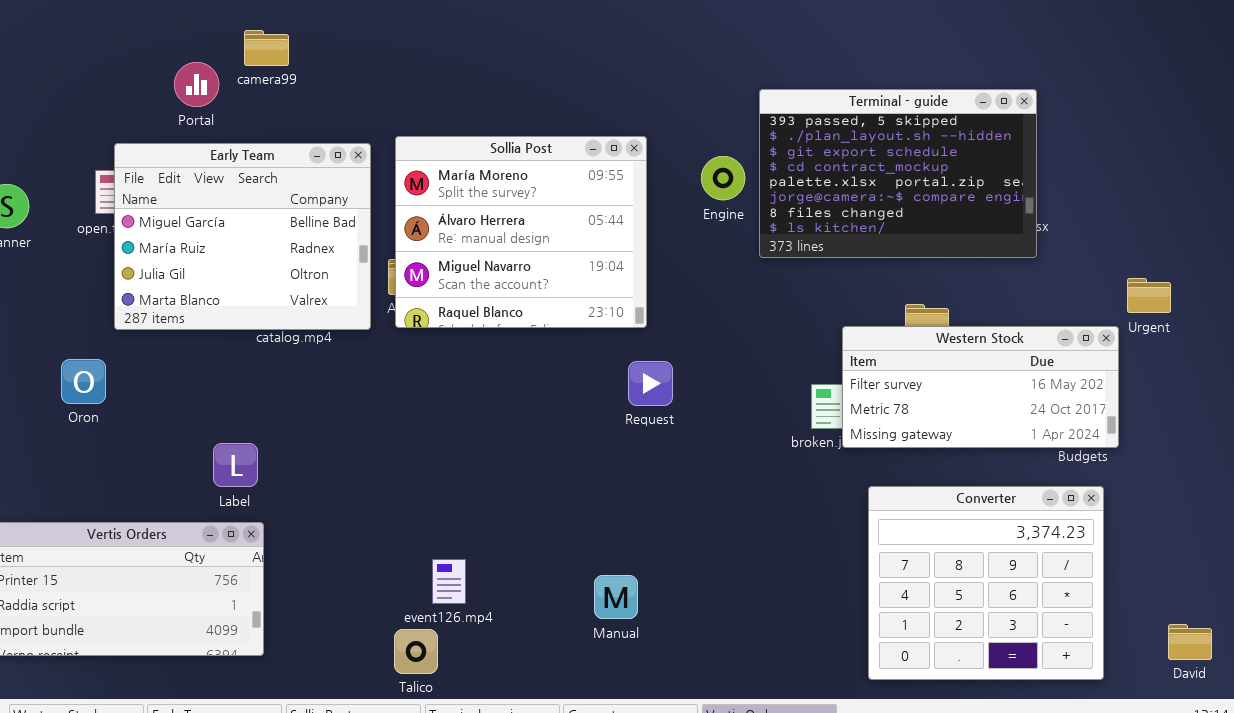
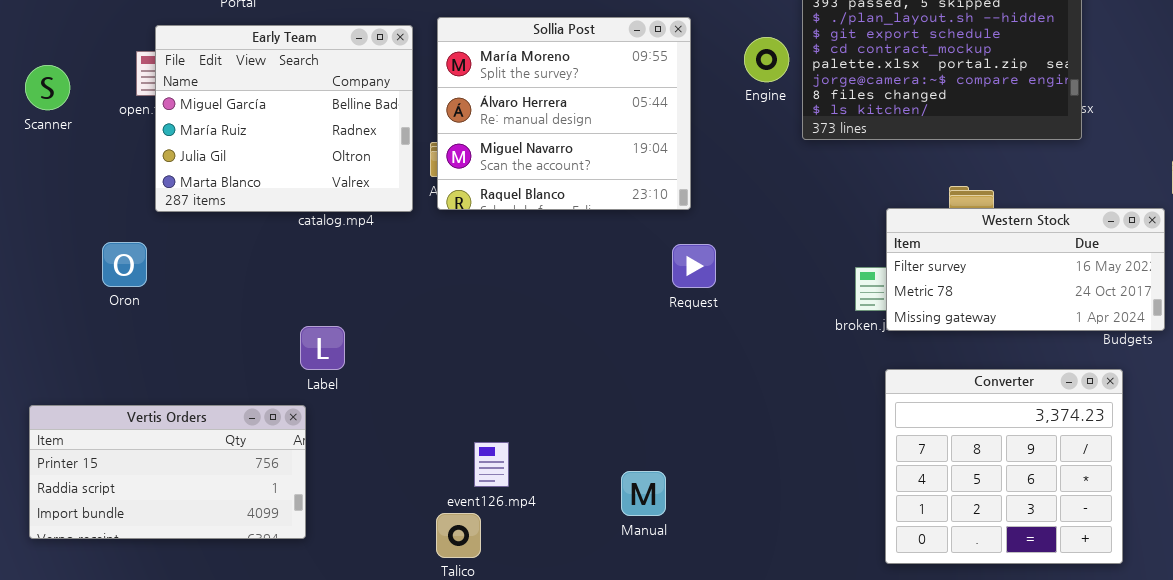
Label: [213,443,258,487] -> [300,326,345,370], moved
Converter: [868,486,1104,680] -> [885,369,1123,564], moved
Manual: [594,575,638,619] -> [621,471,666,516], moved

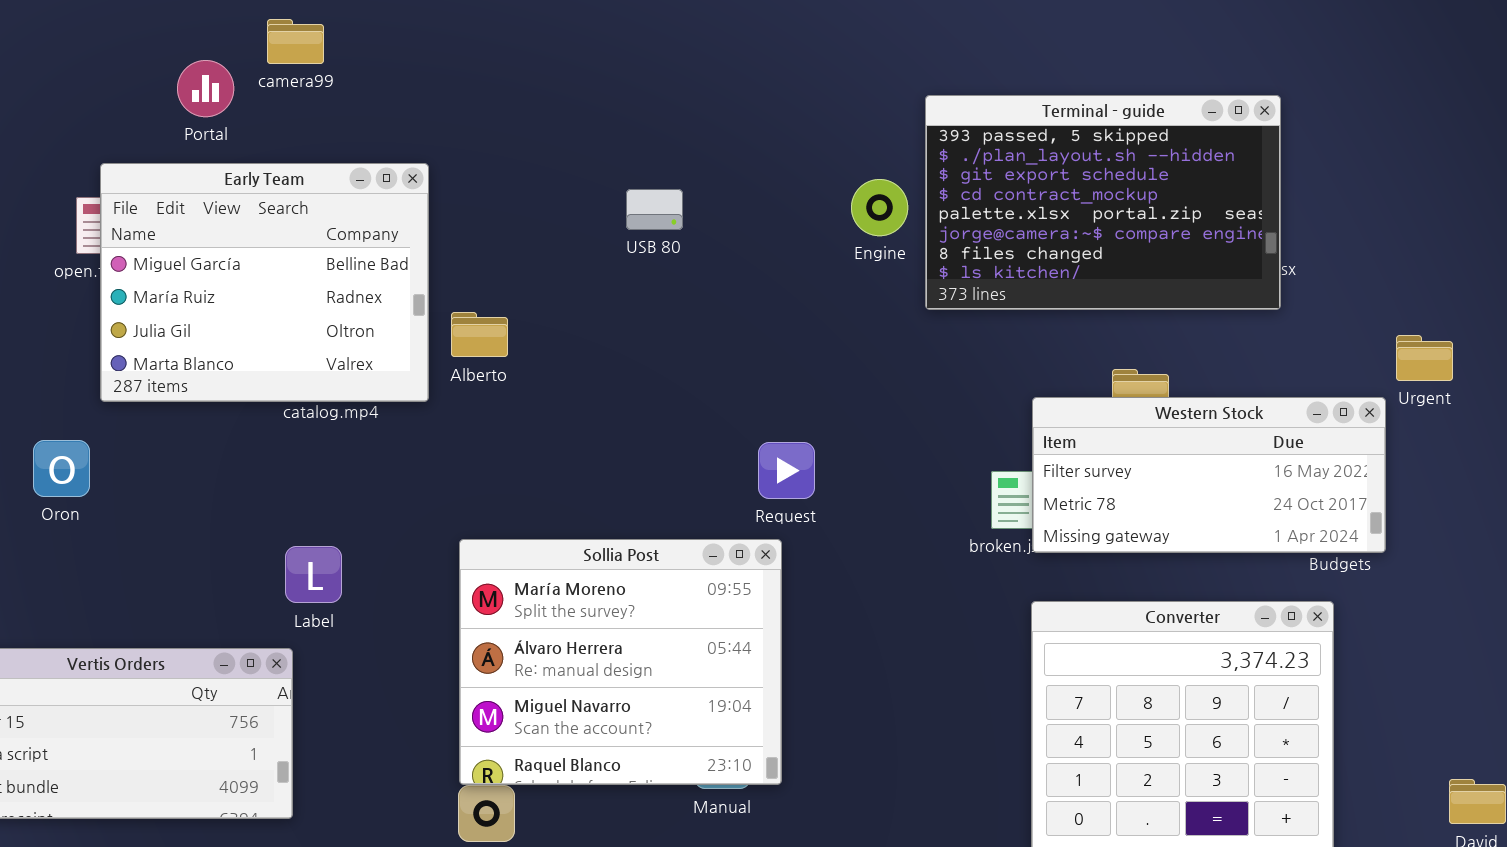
Sollia Post: [437,17,691,210] -> [459,539,782,785], moved

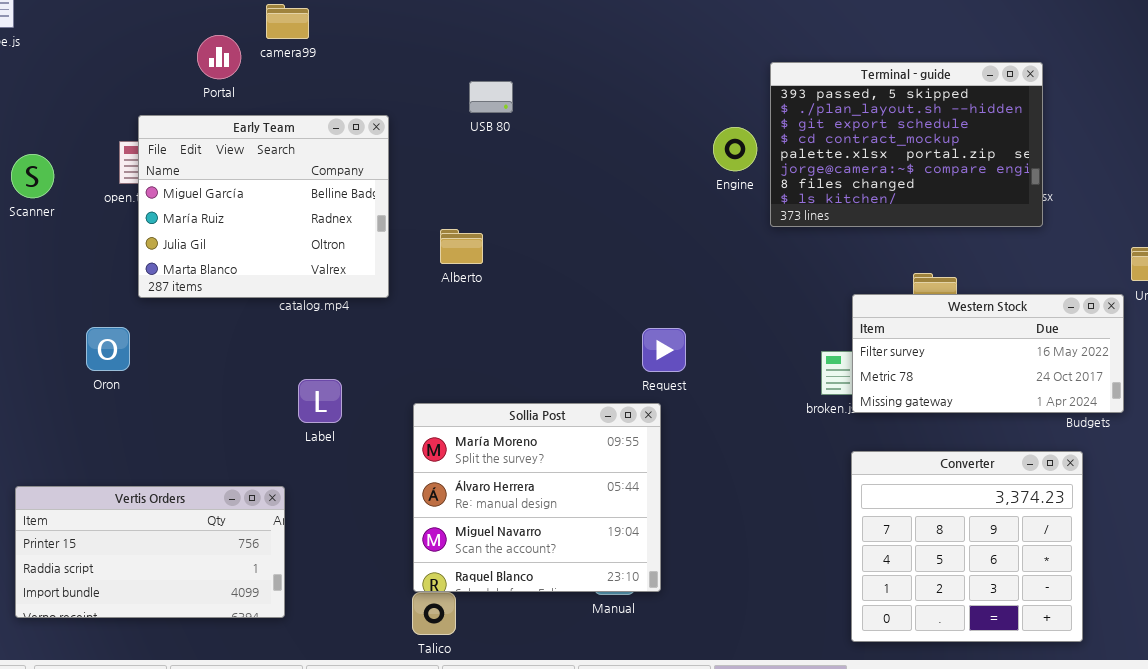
USB 80: [626,189,683,230] -> [469,81,513,113], moved
Alberto: [451,312,508,357] -> [440,229,483,264], moved
Label: [285,546,342,603] -> [298,379,342,423], moved

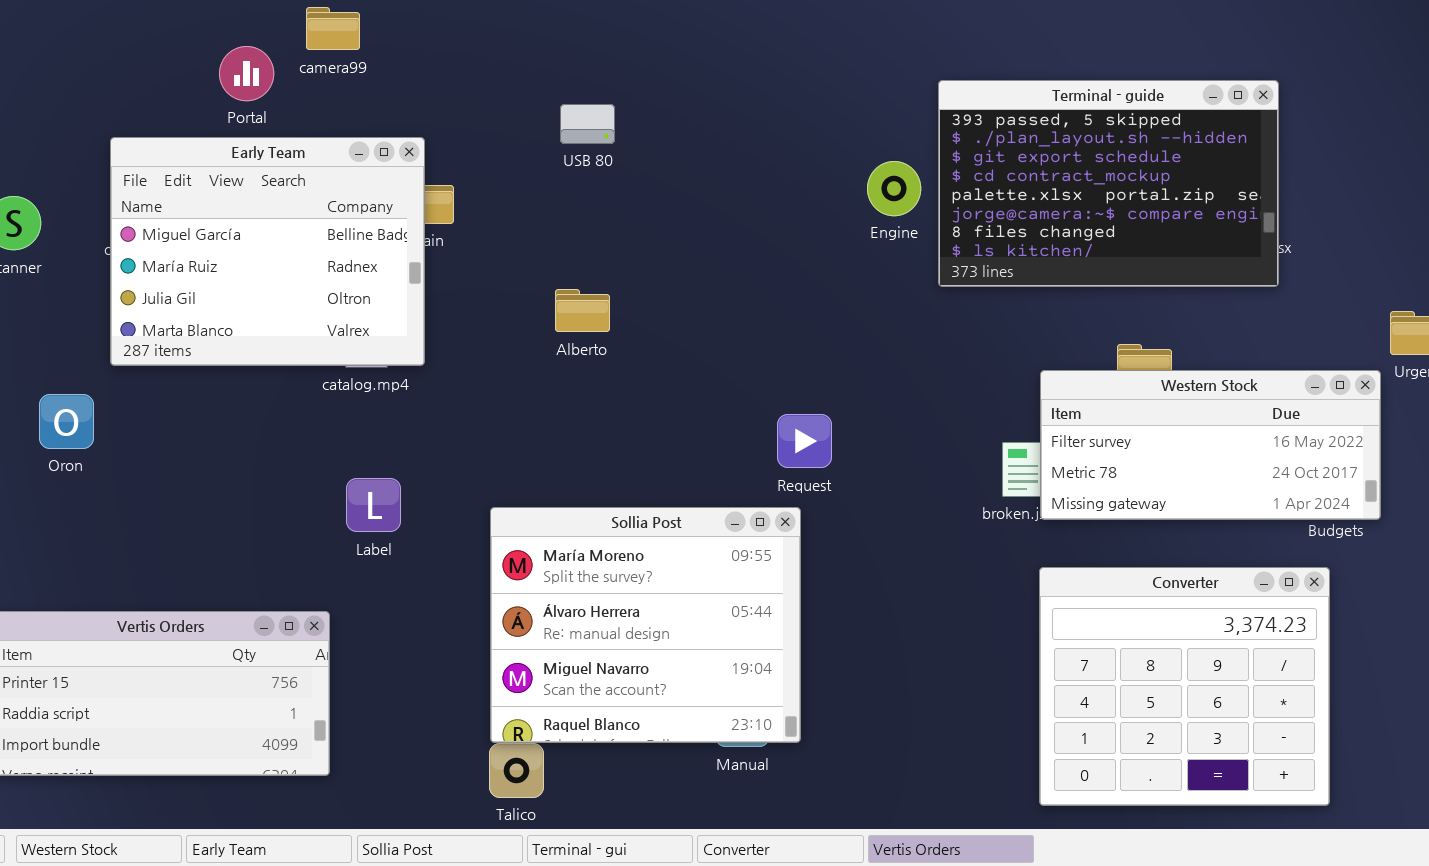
Early Team: [138,115,389,298] -> [110,137,425,366], moved
Alberto: [440,229,483,264] -> [555,289,610,332], moved
Oron: [86,327,130,371] -> [39,394,94,449], moved

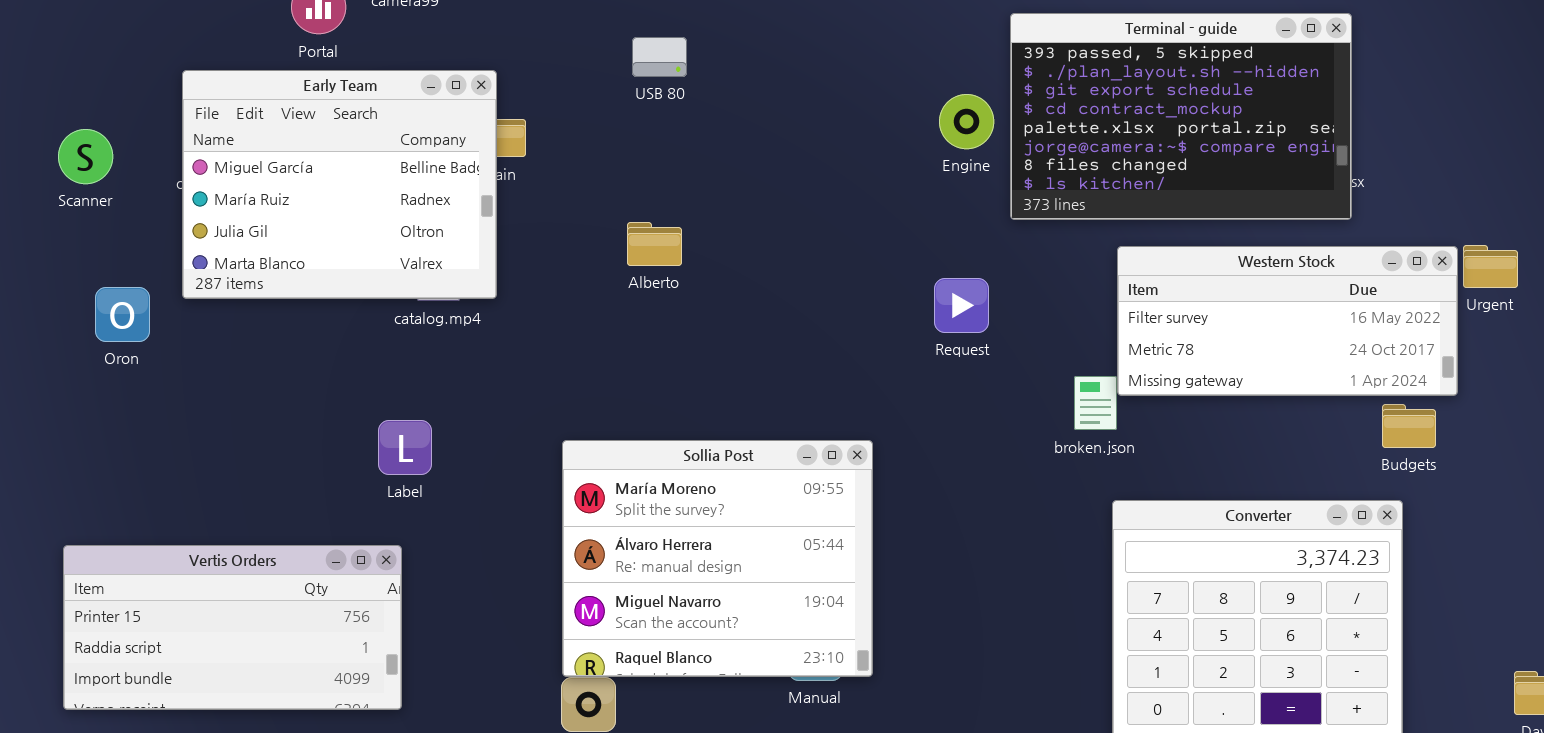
Western Stock: [1040,370,1381,520] -> [1117,246,1458,396], moved
Oron: [39,394,94,449] -> [95,287,150,342], moved
Request: [777,414,832,468] -> [934,278,989,333], moved
Label: [346,478,401,532] -> [378,420,432,475], moved

